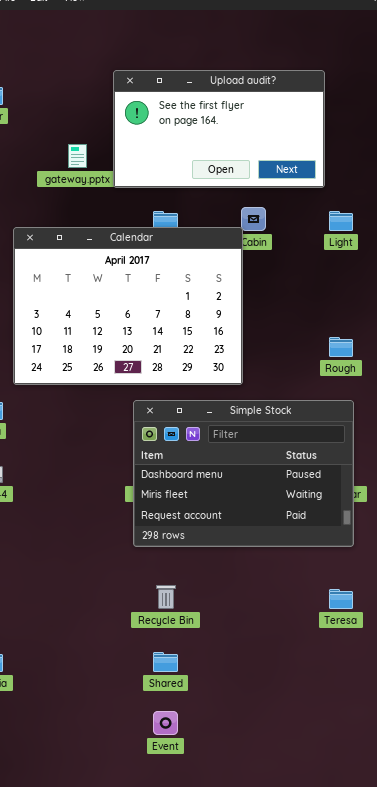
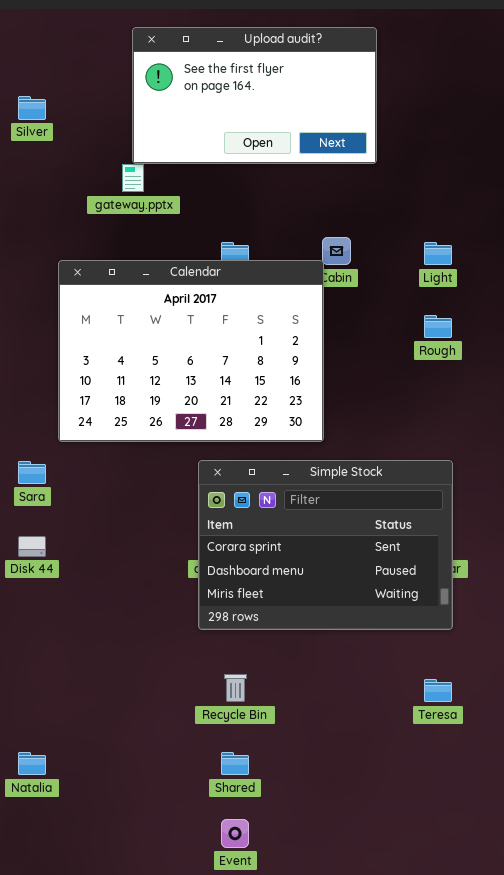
Upload audit?: [113,70,325,188] -> [132,27,377,164], moved
Rough: [329,337,353,357] -> [424,315,452,338], moved
Simple Stock: [133,400,354,547] -> [198,460,453,630], scrolled up 1 row

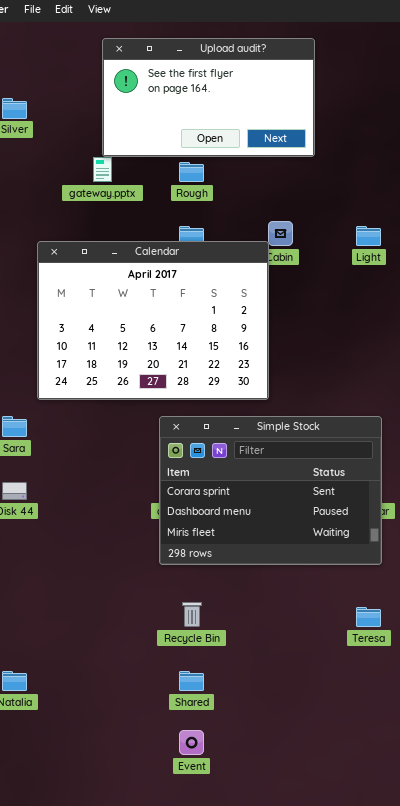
Rough: [424,315,452,338] -> [179,162,204,182], moved

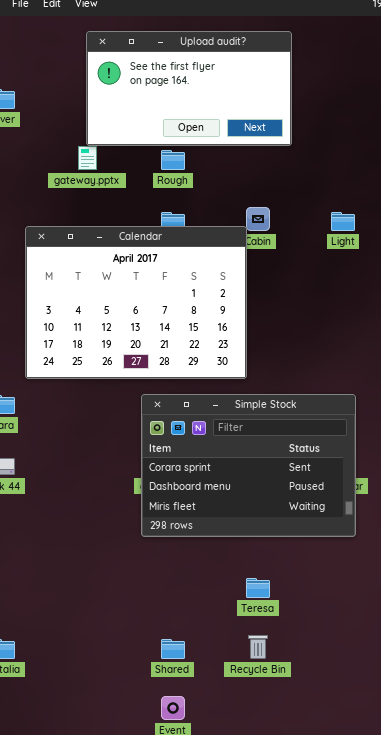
Recycle Bin: [182,602,202,627] -> [248,635,268,659], moved
Teresa: [356,607,381,627] -> [246,578,270,598], moved

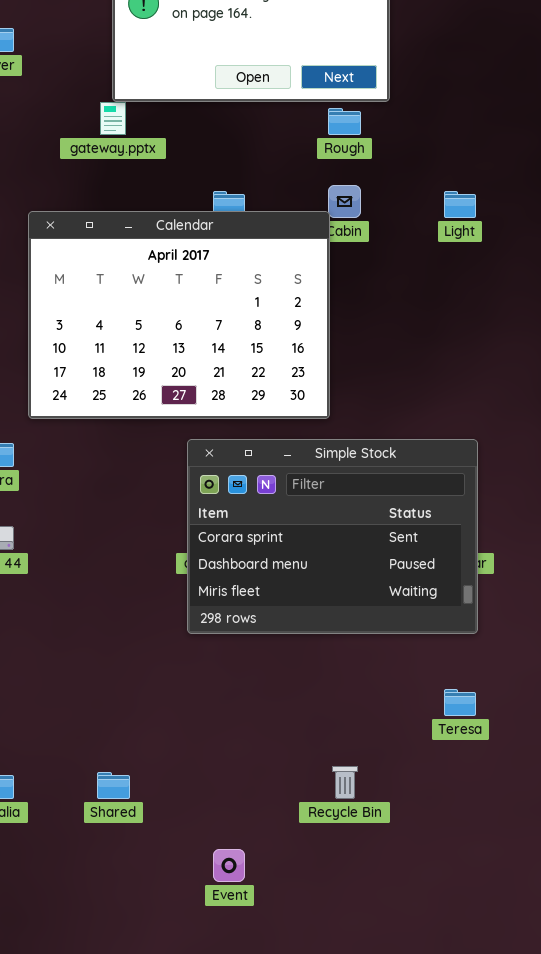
Rough: [161,150,185,170] -> [328,108,361,135], moved
Teresa: [246,578,270,598] -> [444,689,476,716], moved
Shared: [161,639,185,659] -> [97,772,130,799], moved

